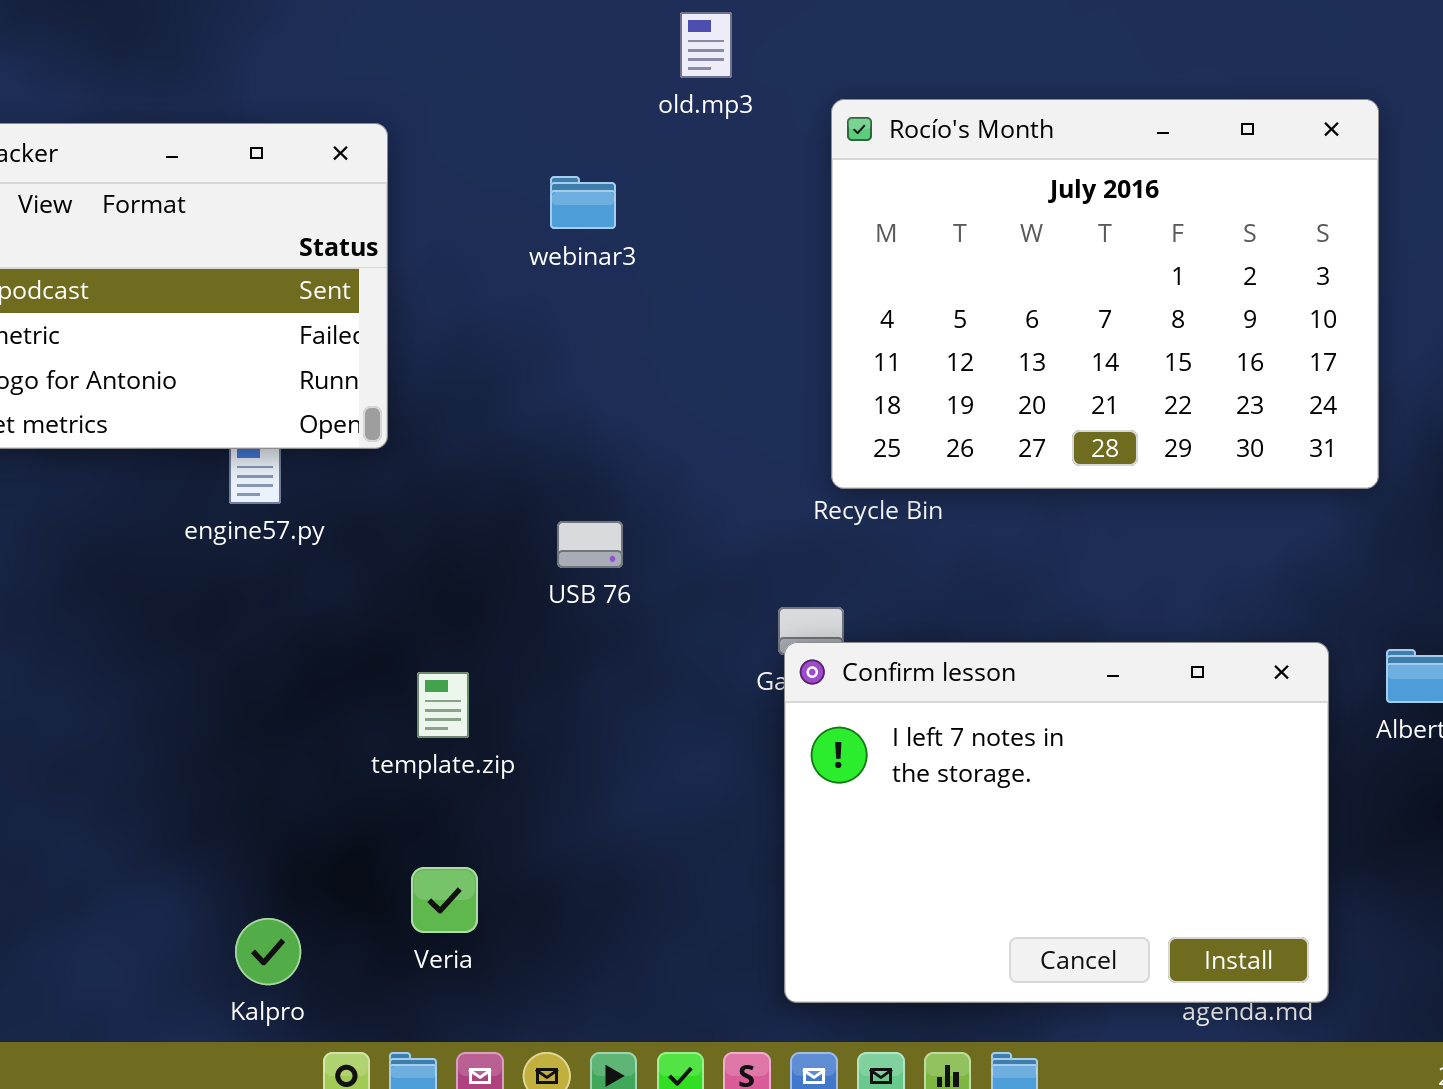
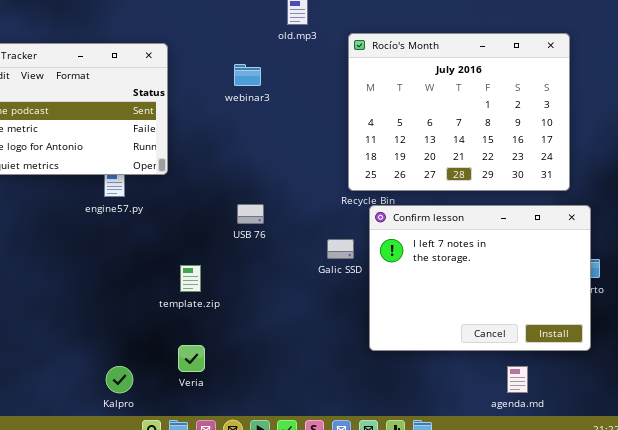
Confirm lesson: [784,642,1329,1003] -> [369,205,591,351], moved

